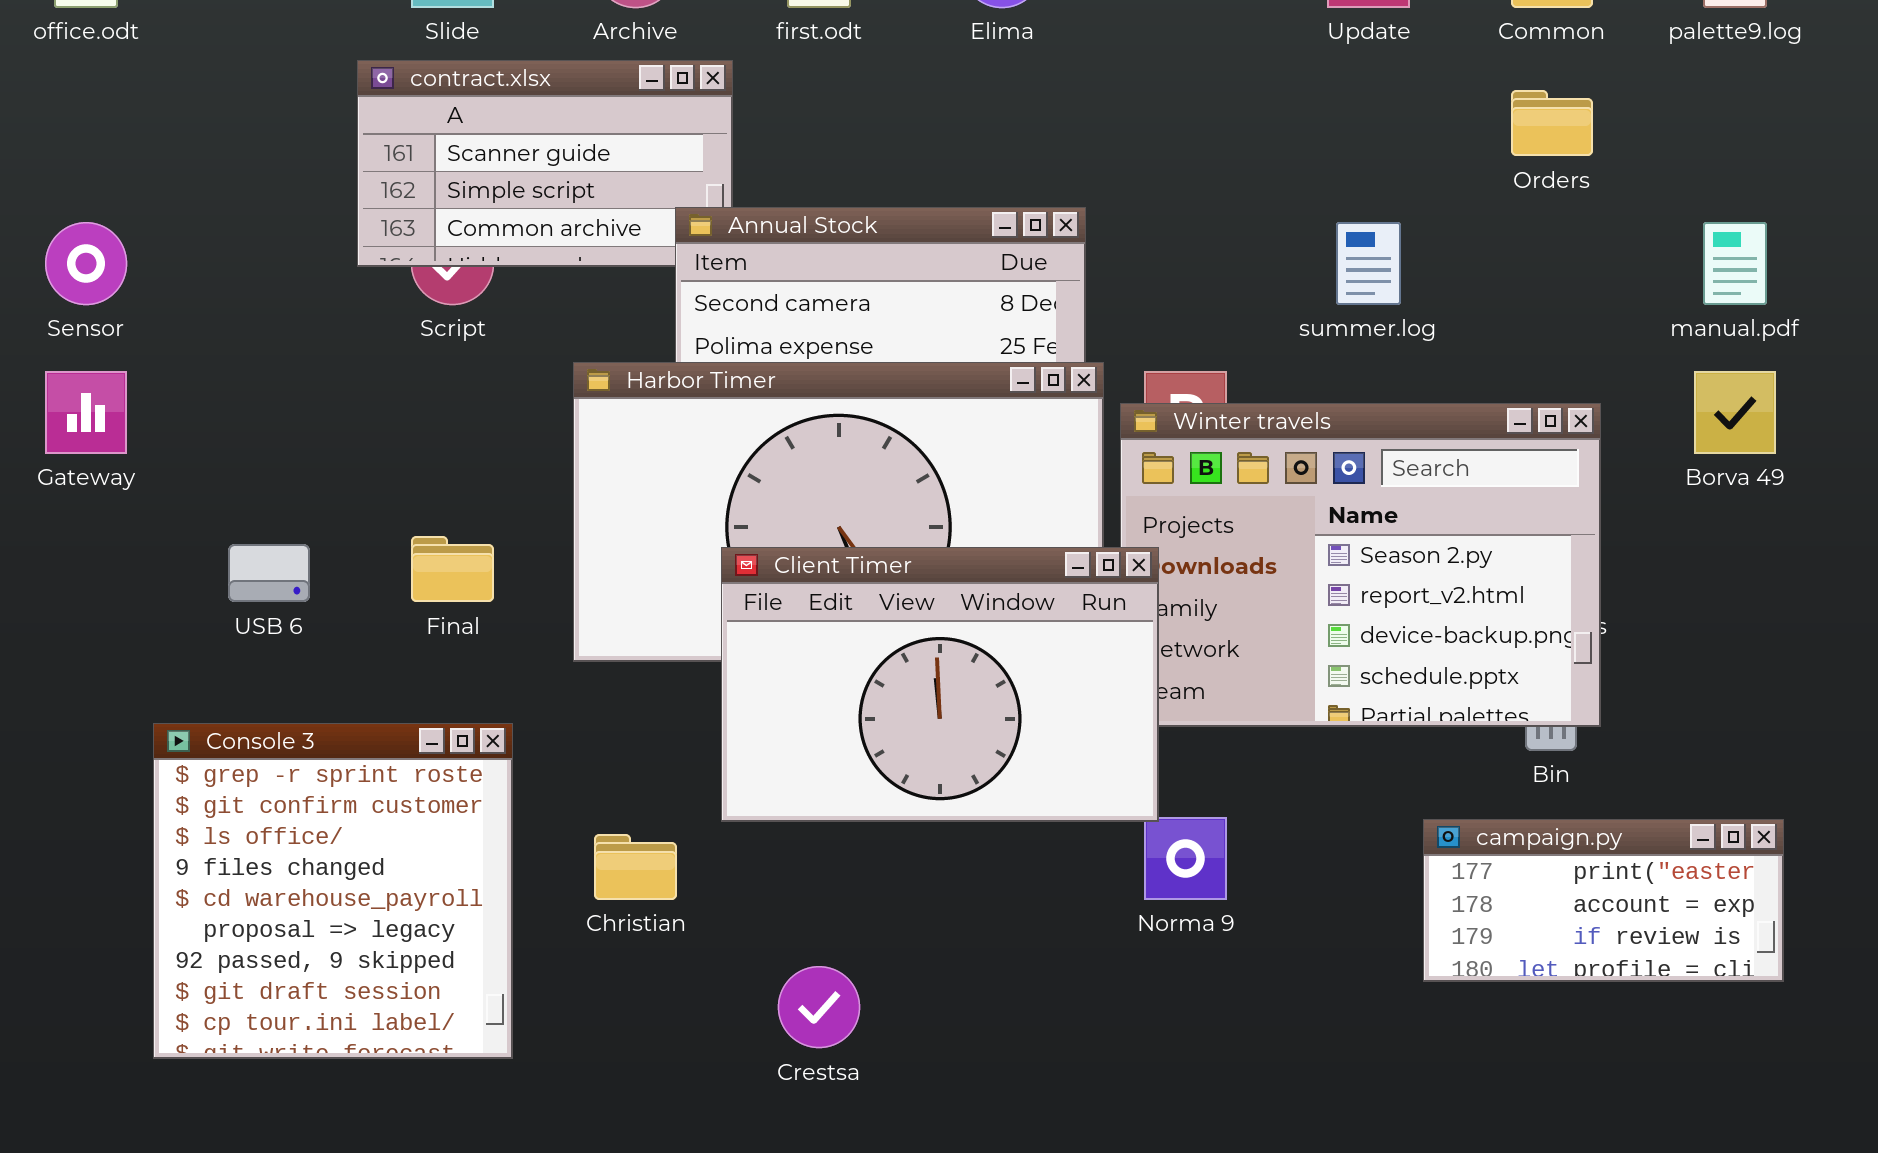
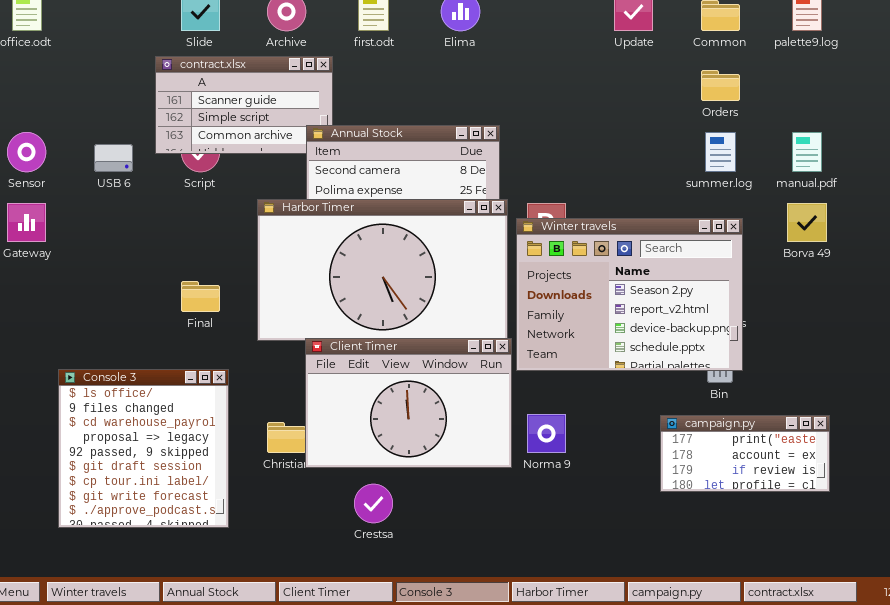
summer.log: [1336,222,1401,305] -> [705,132,736,172], moved
USB 6: [228,544,310,602] -> [94,144,133,172], moved
Client Timer: [721,547,1159,822] -> [305,338,512,468], moved
Console 3: [153,723,513,1059] -> [58,369,229,528], scrolled down 2 rows

